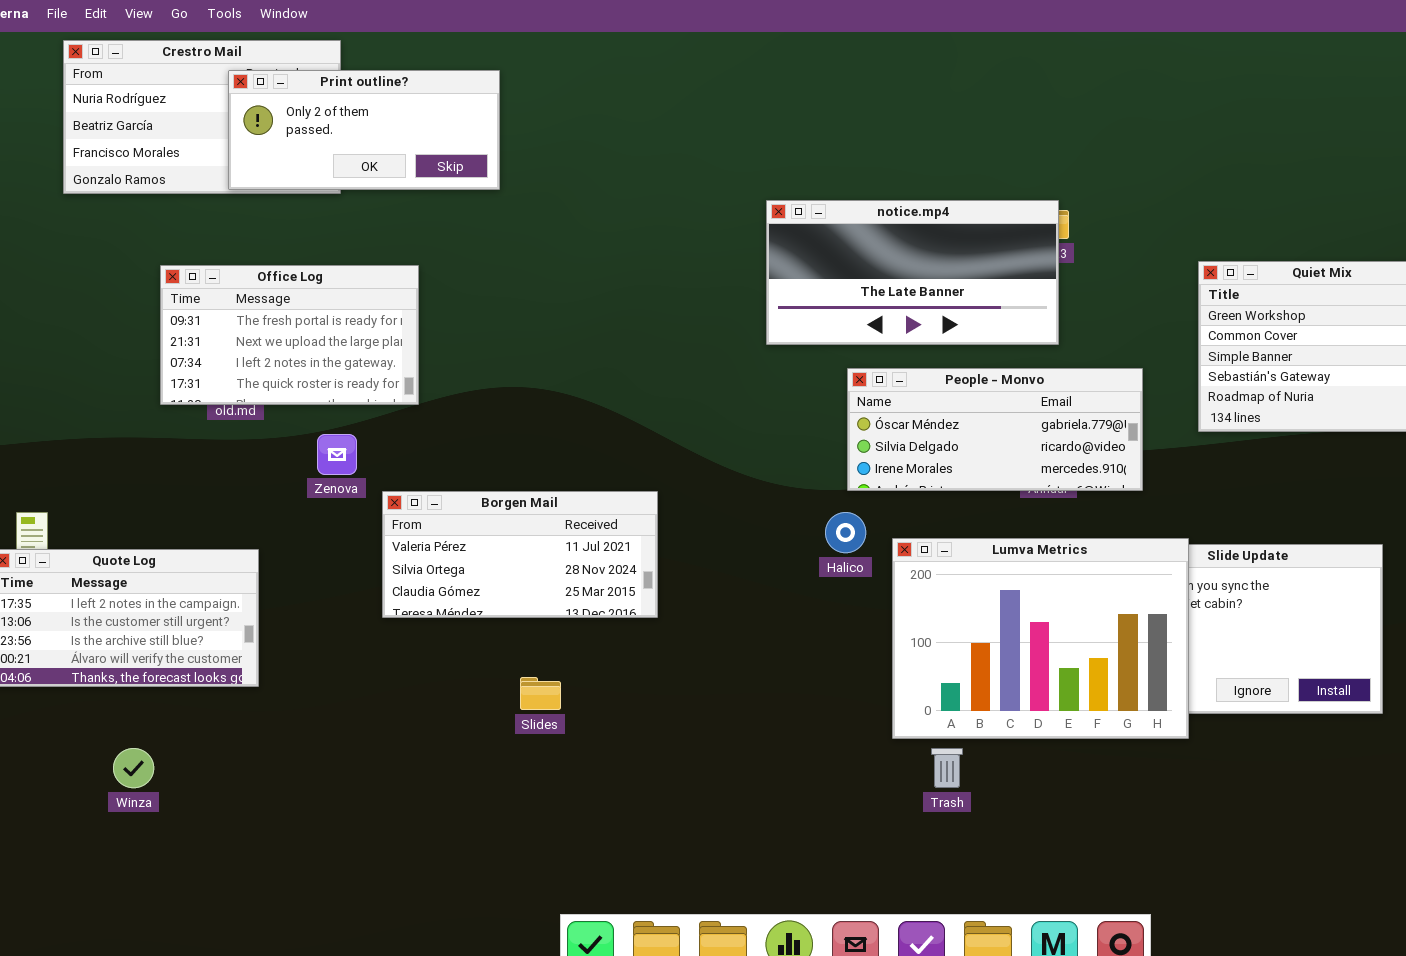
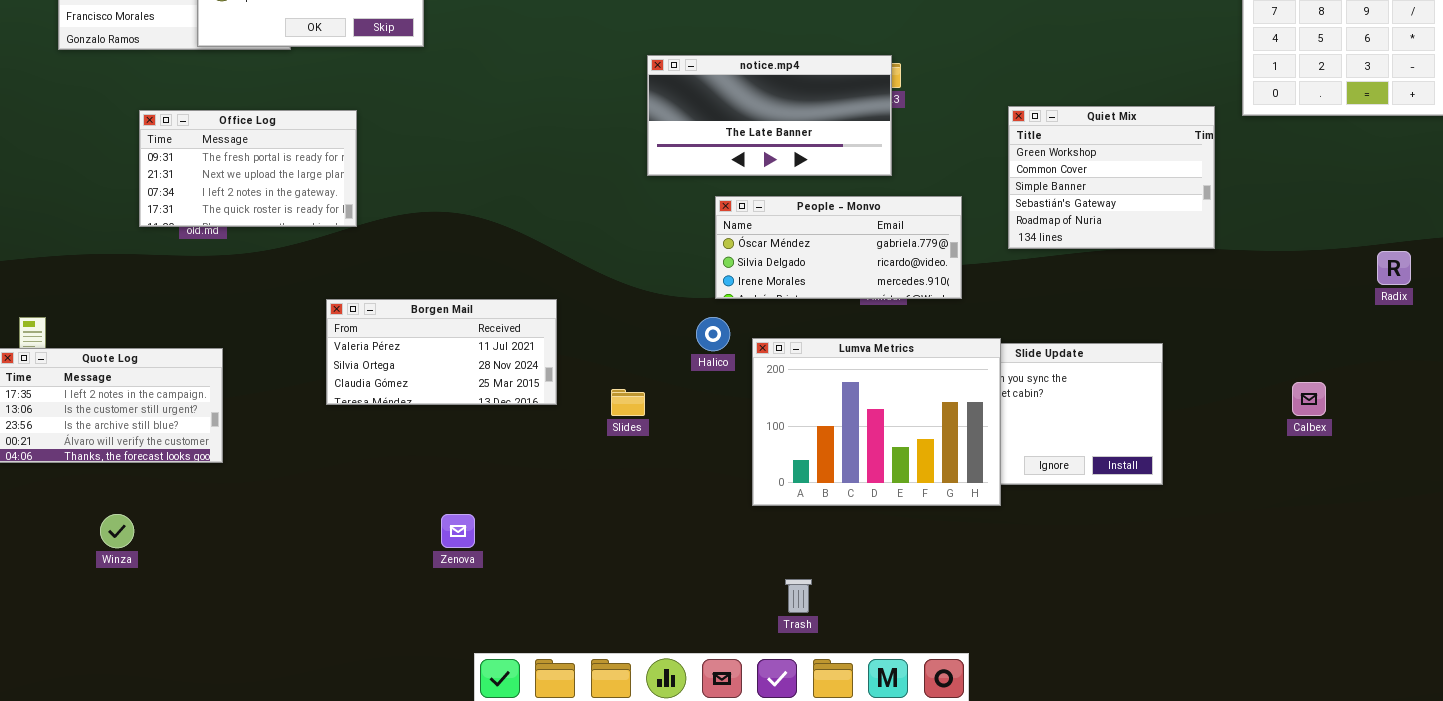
Zenova: [317,434,357,475] -> [441,514,475,548], moved
Slides: [520,677,561,710] -> [611,389,645,416], moved
Trash: [931,748,963,788] -> [785,579,812,613], moved

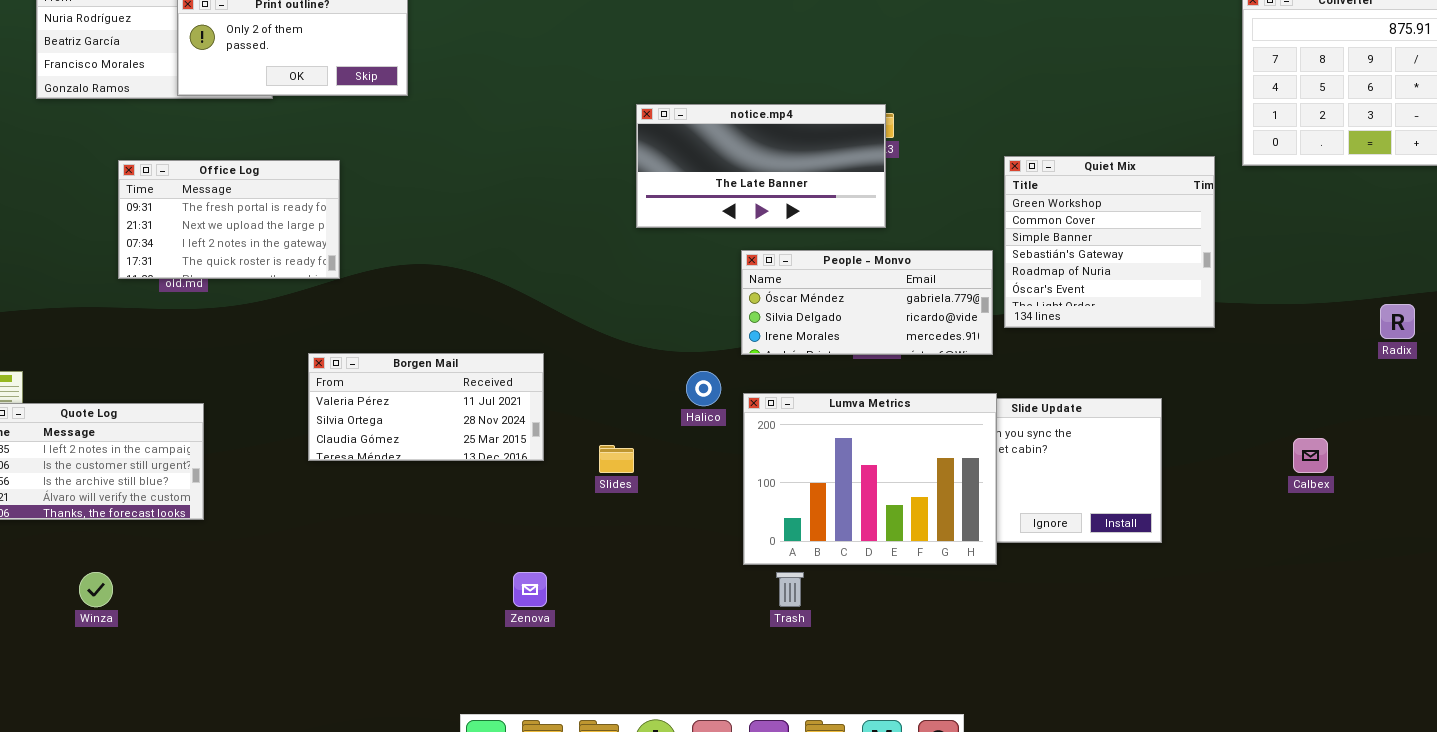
Quiet Mix: [1008,106,1215,249] -> [1004,156,1215,328], resized
People - Monvo: [715,196,962,299] -> [741,250,993,355], moved
Zenova: [441,514,475,548] -> [513,572,547,607], moved
Trash: [785,579,812,613] -> [776,572,804,607], moved

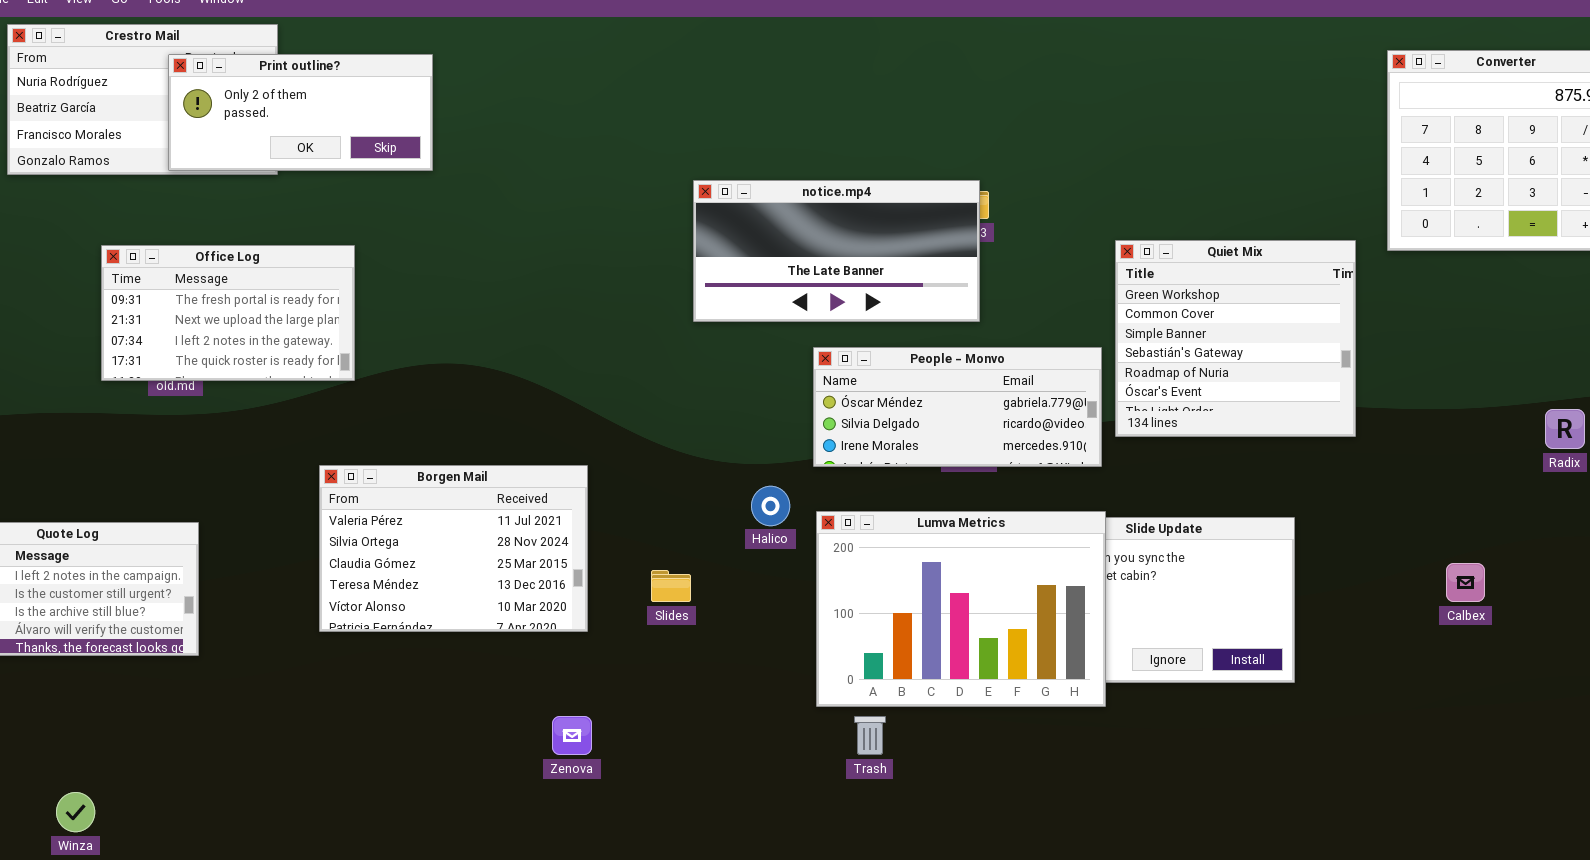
Borgen Mail: [308,353,544,461] -> [319,465,588,632], resized
Winza: [79,572,113,607] -> [56,792,95,832], moved

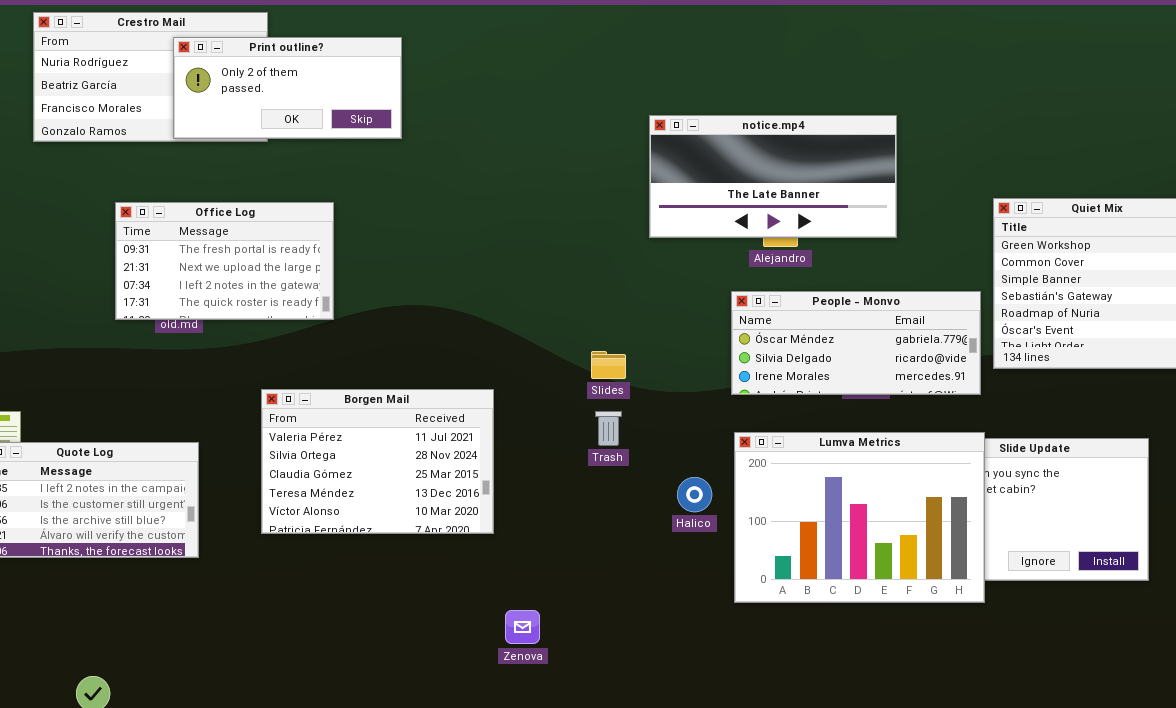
notice.mp4: [693,180,980,322] -> [649,115,897,238], moved
Borgen Mail: [319,465,588,632] -> [261,389,494,534], moved
Halico: [751,486,790,526] -> [677,477,712,512], moved
Slides: [651,570,691,602] -> [591,351,626,379], moved
Trash: [854,716,886,755] -> [595,411,622,446], moved

